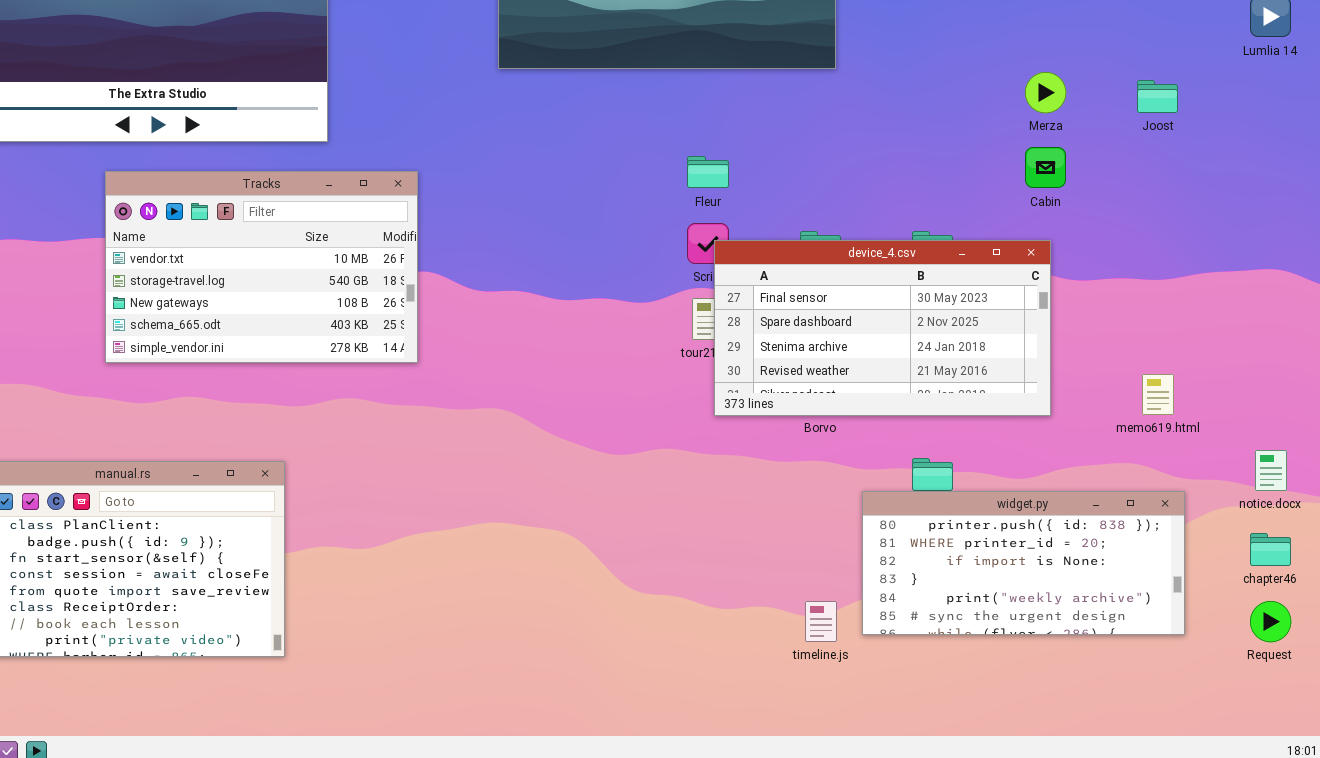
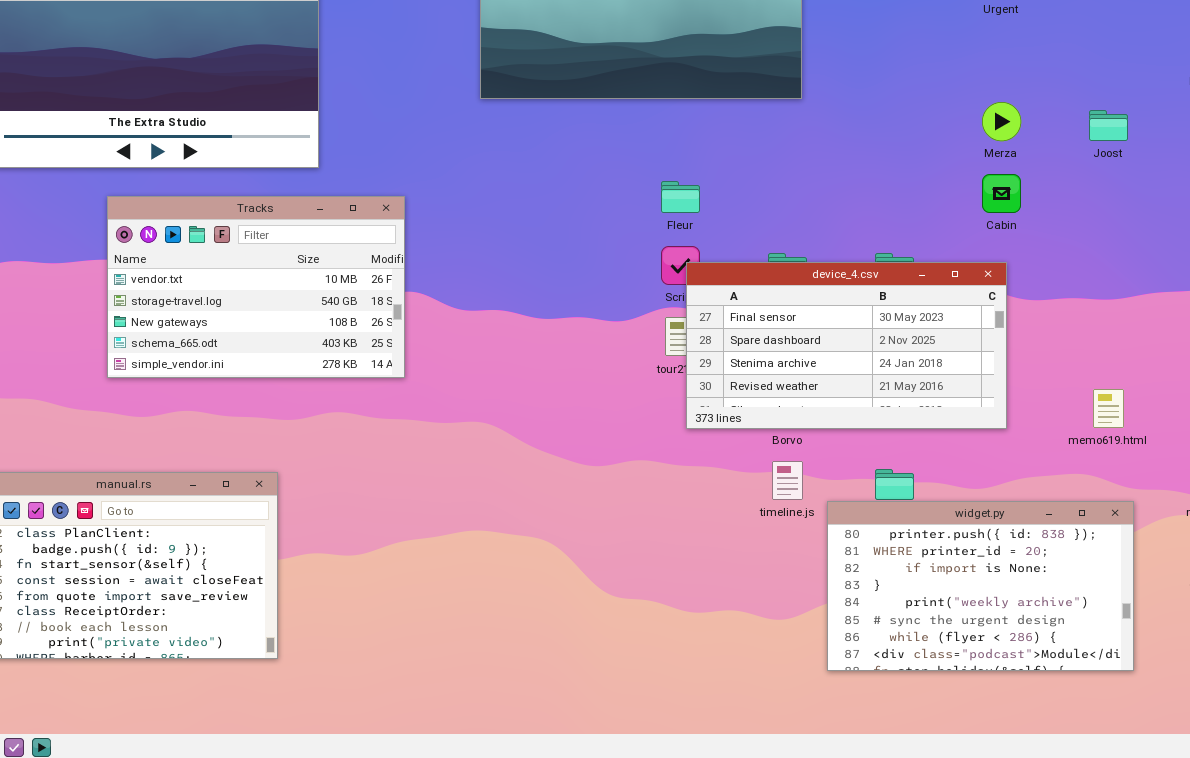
widget.py: [862,491,1185,635] -> [827,501,1134,671], resized
timeline.js: [805,601,837,642] -> [772,461,803,500], moved

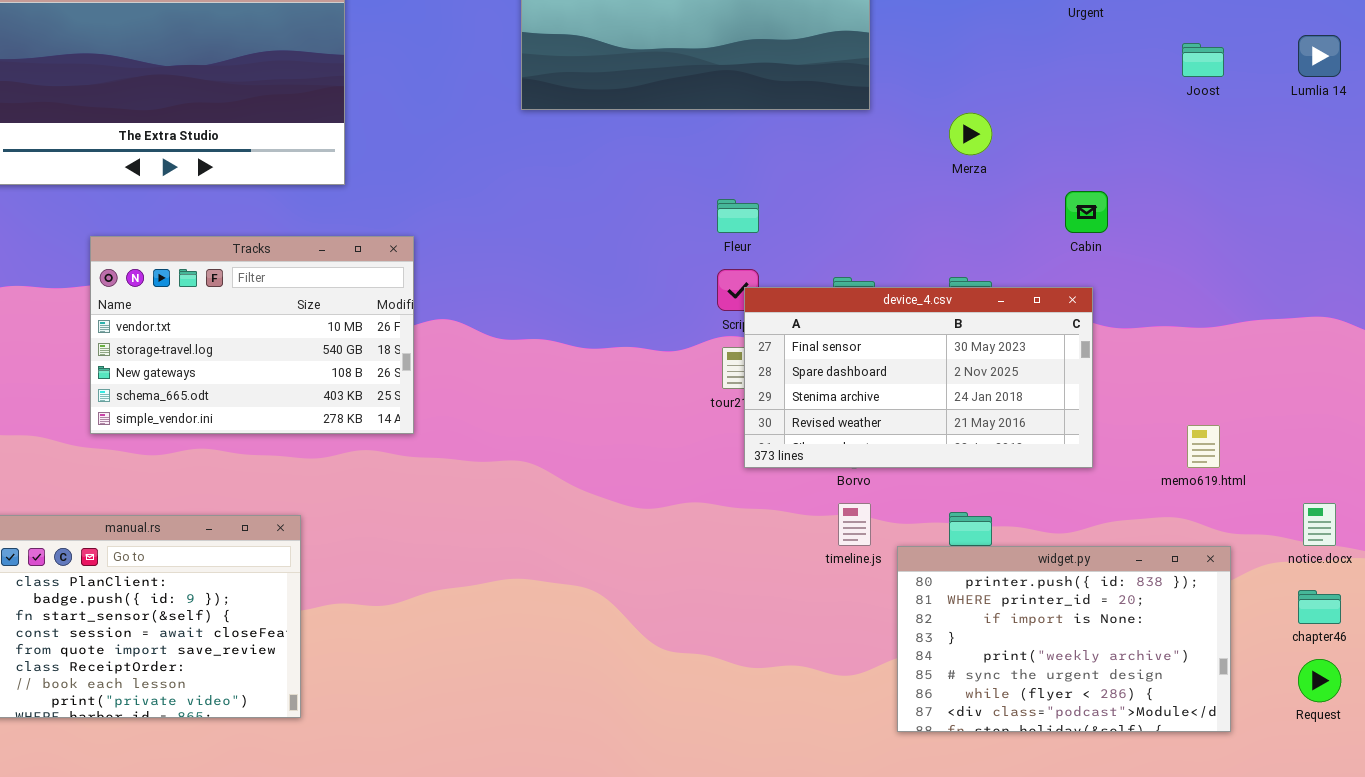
Merza: [982,102,1021,141] -> [949,113,992,155], moved
Joost: [1089,110,1128,141] -> [1182,43,1224,77], moved
Tracks: [107,196,405,378] -> [90,236,414,434], moved

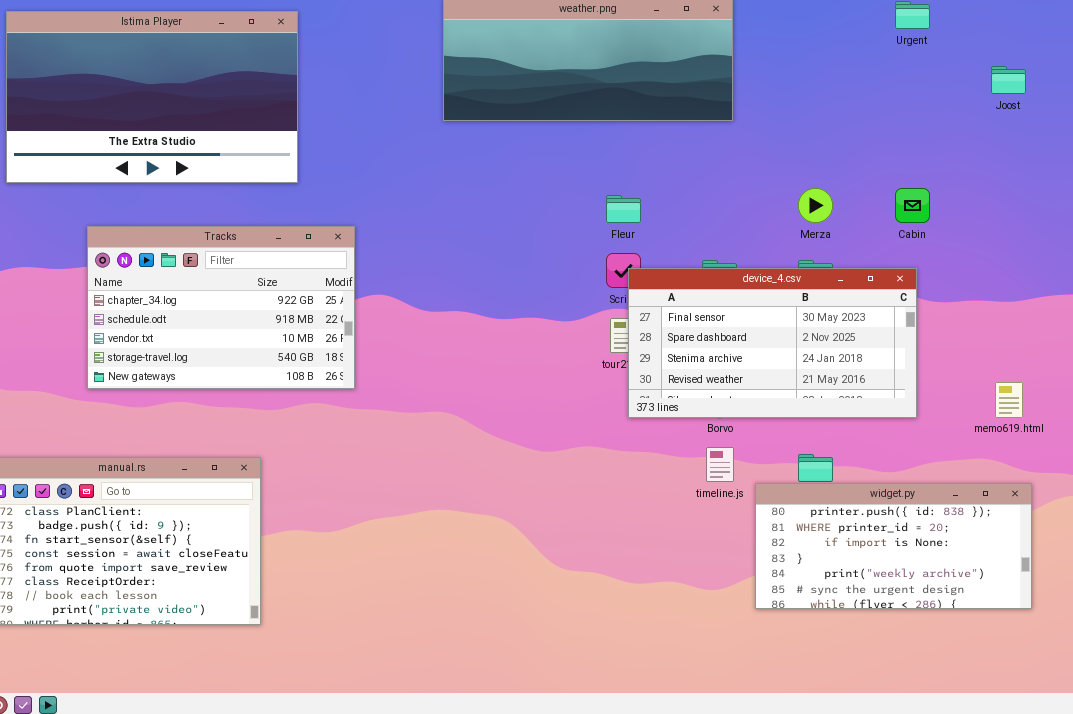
Merza: [949,113,992,155] -> [798,188,833,223], moved
Tracks: [90,236,414,434] -> [87,226,355,389], scrolled up 2 rows
widget.py: [897,546,1231,732] -> [755,483,1032,609], resized

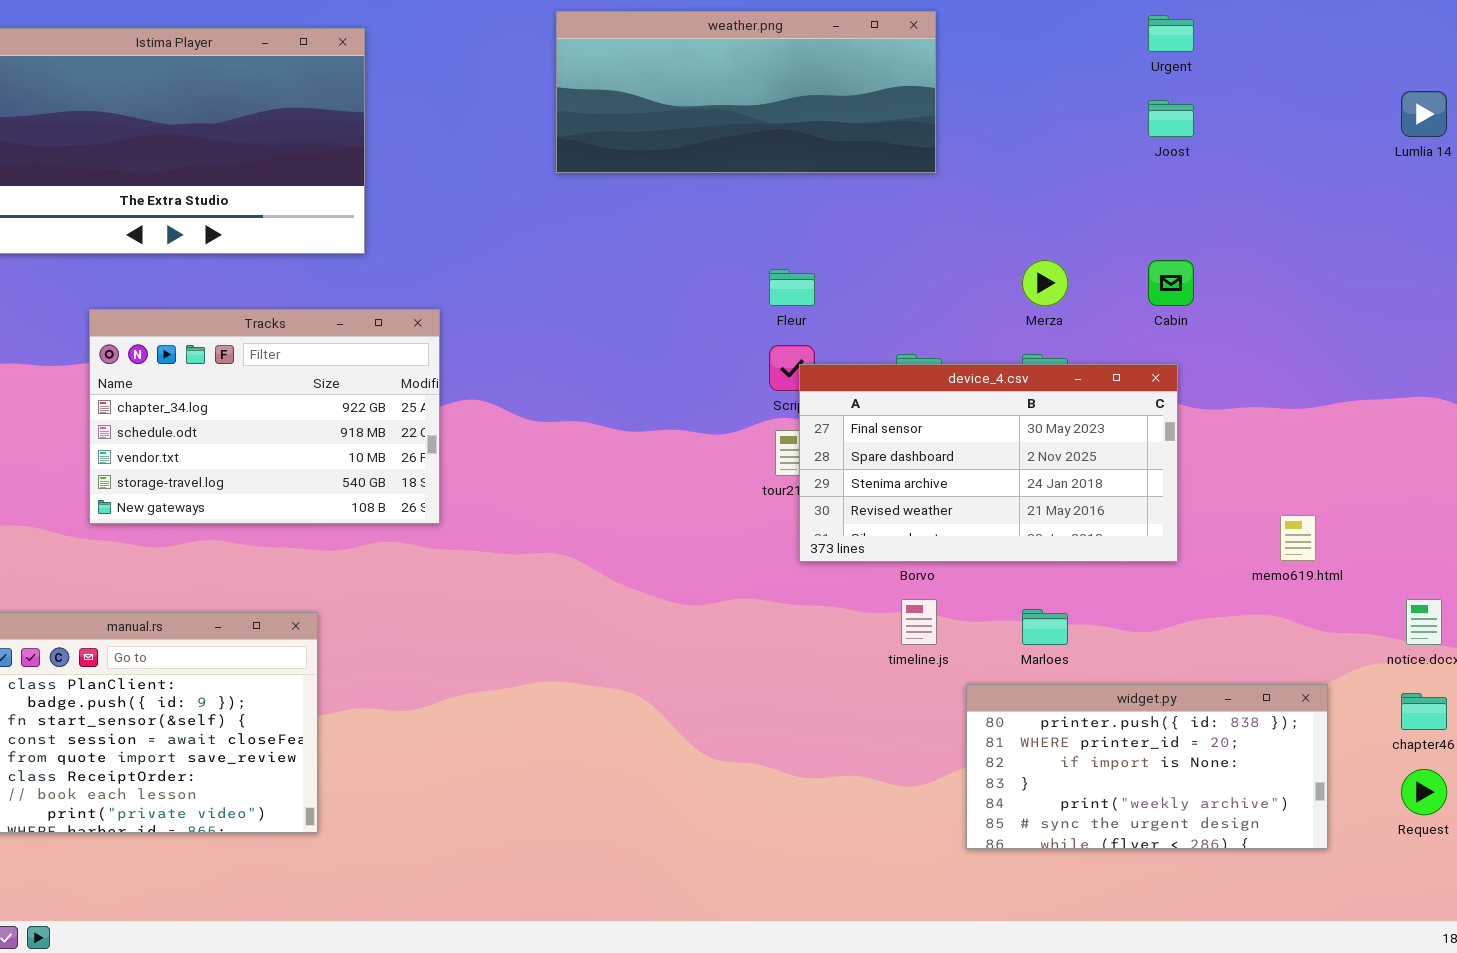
Joost: [991,66,1026,94] -> [1148,100,1194,137], moved
widget.py: [755,483,1032,609] -> [966,684,1328,849], moved

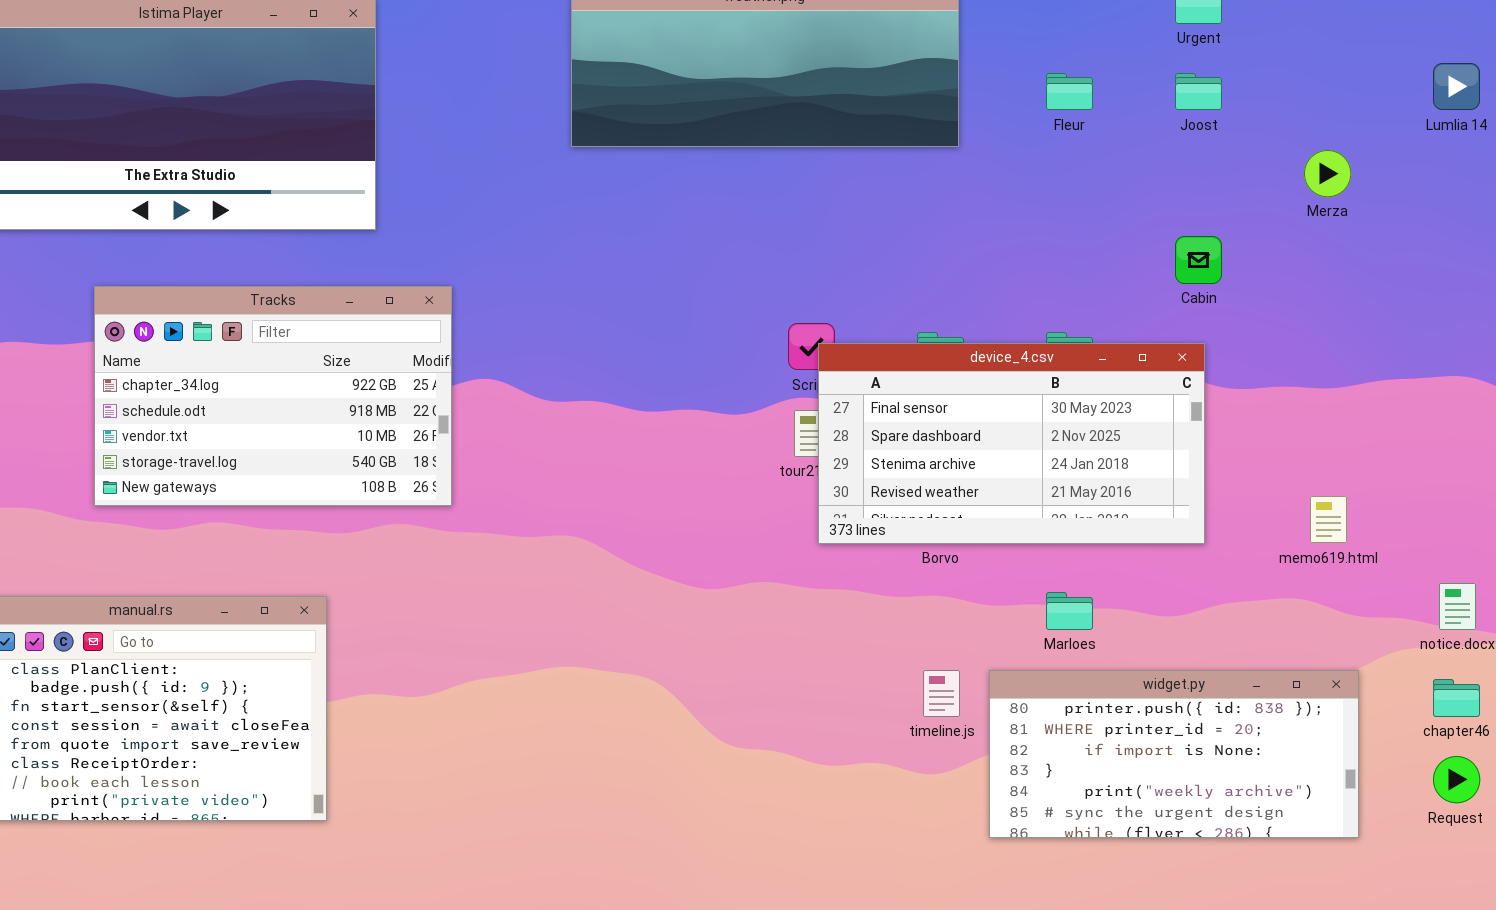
Merza: [1022,260,1068,306] -> [1304,150,1351,197], moved
Fleur: [769,269,815,306] -> [1046,73,1093,110], moved
timeline.js: [901,599,937,645] -> [923,670,960,717], moved

